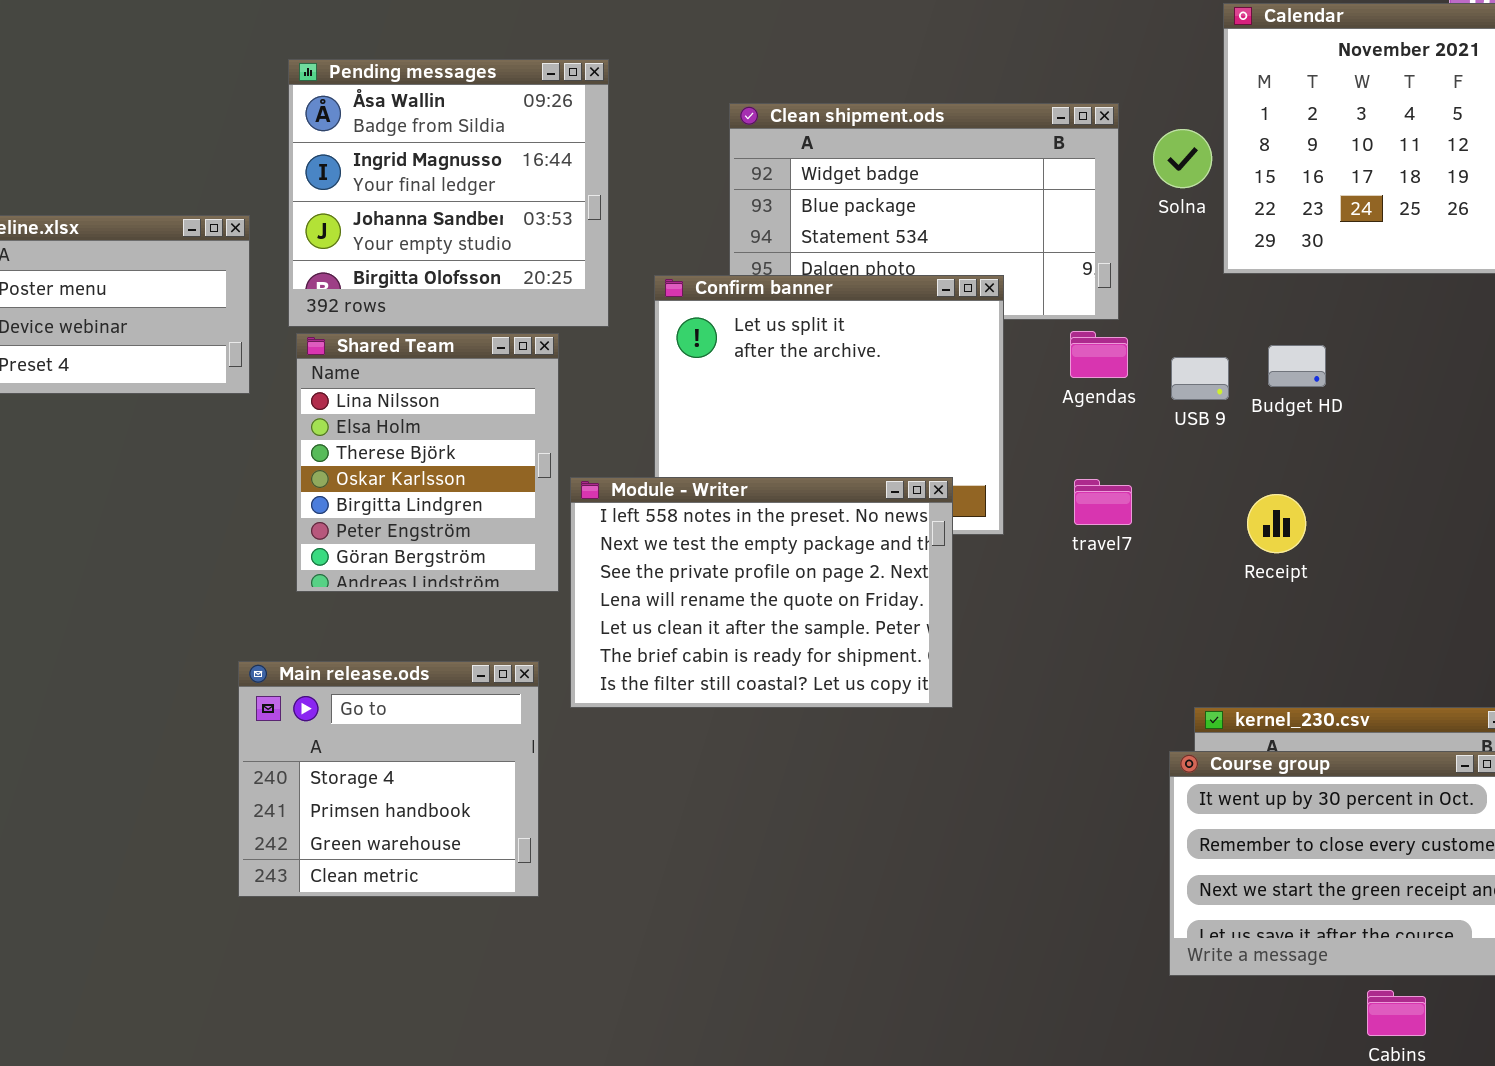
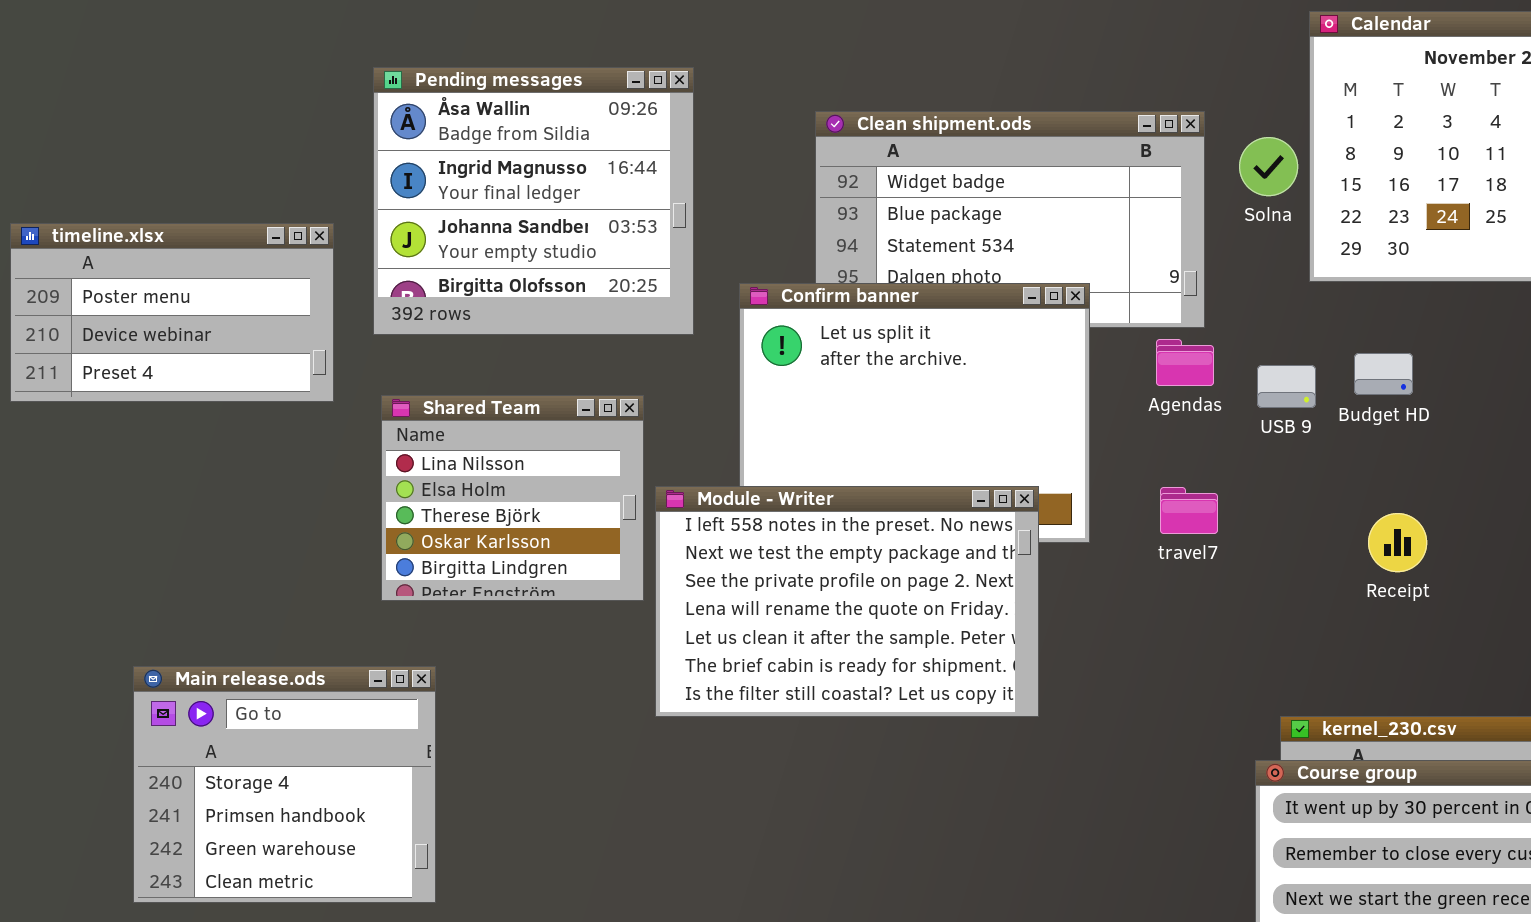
Shared Team: [296,333,559,592] -> [381,395,644,601], resized
Receipt: [1247,494,1306,553] -> [1368,513,1427,572], moved
Main release.ods: [238,661,539,897] -> [133,666,436,903], moved

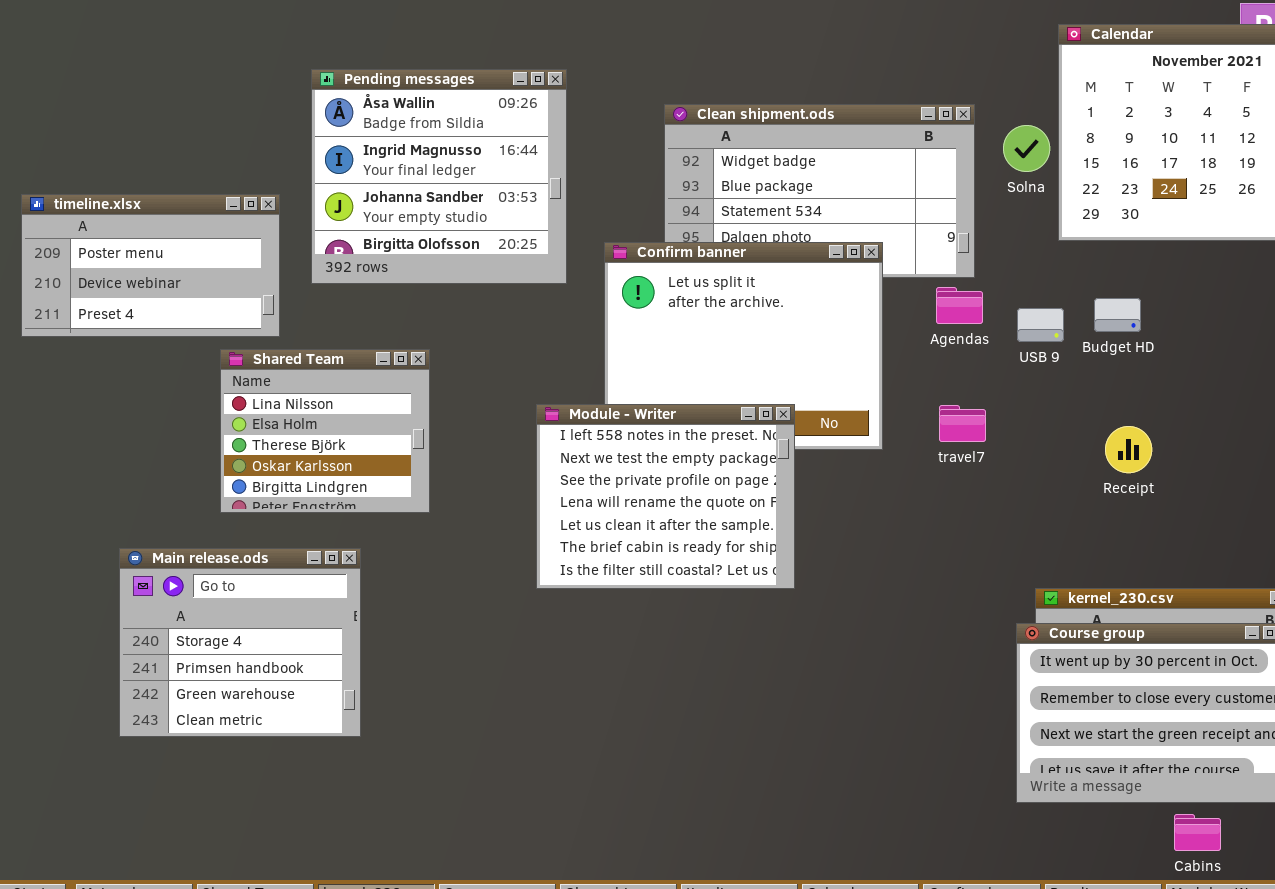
Shared Team: [381,395,644,601] -> [220,349,430,513], moved
Module - Writer: [655,486,1039,717] -> [536,404,795,589], resized

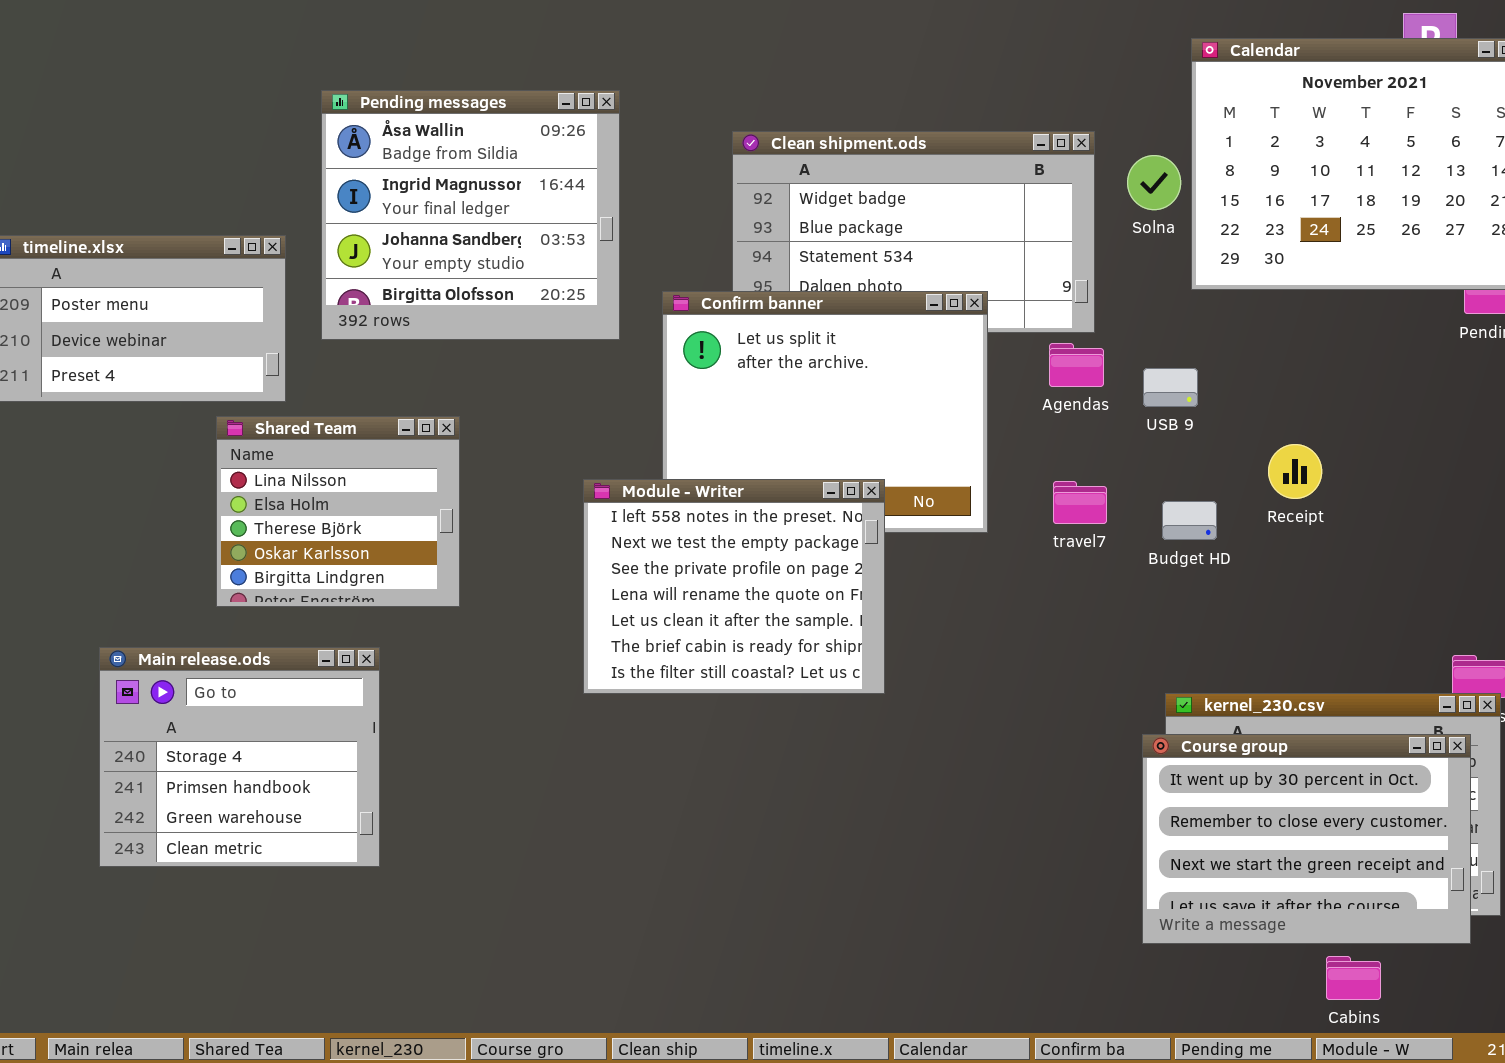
Budget HD: [1094,298,1141,332] -> [1162,501,1217,540], moved
Receipt: [1105,426,1152,473] -> [1268,444,1322,499], moved

